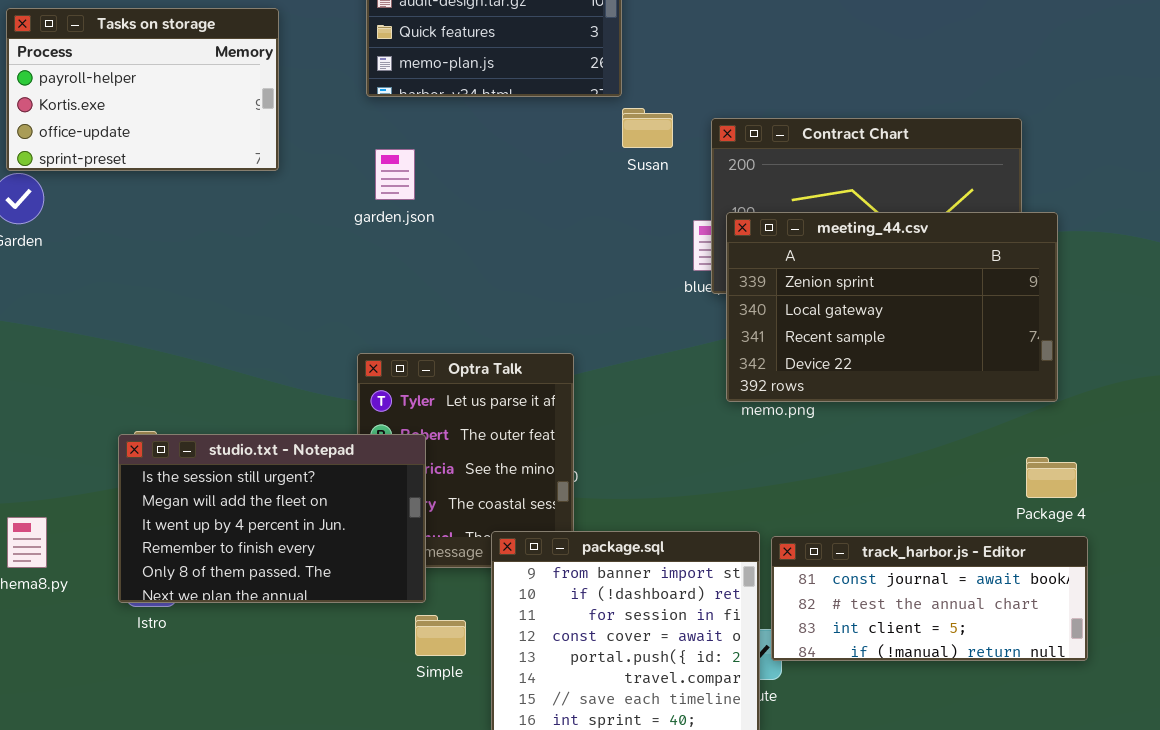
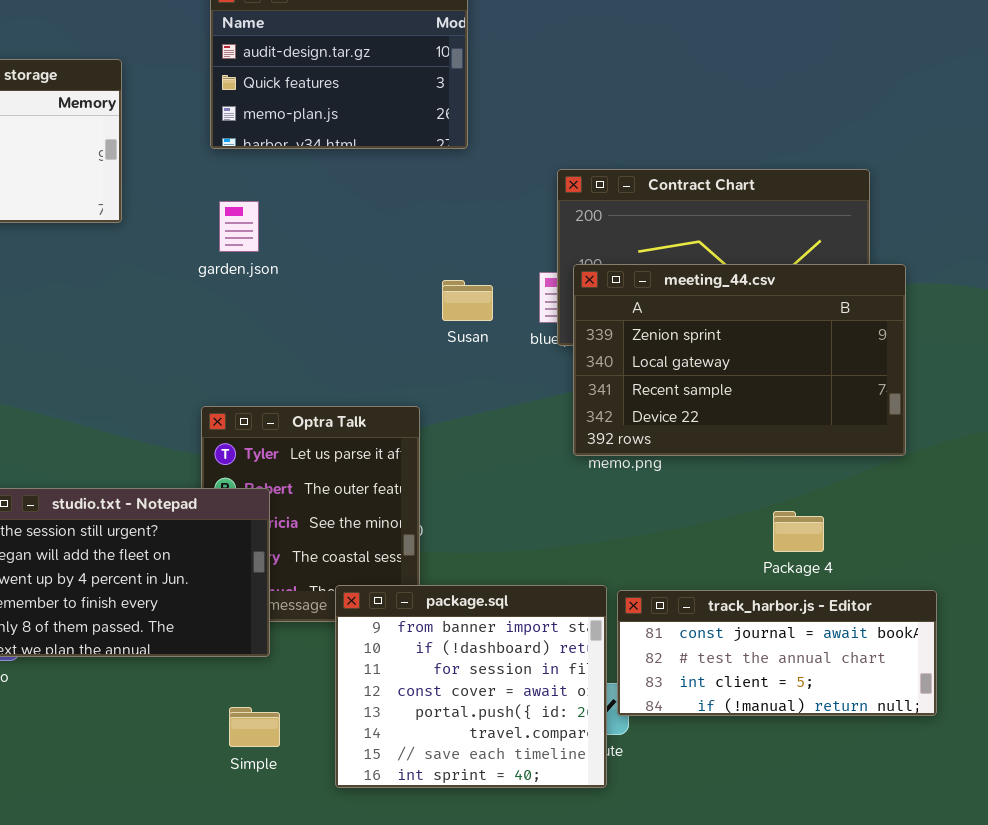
Susan: [622,108,673,148] -> [442,280,493,321], moved
Package 4: [1026,457,1077,498] -> [773,511,824,552], moved
Simple: [415,615,466,656] -> [229,707,280,747], moved

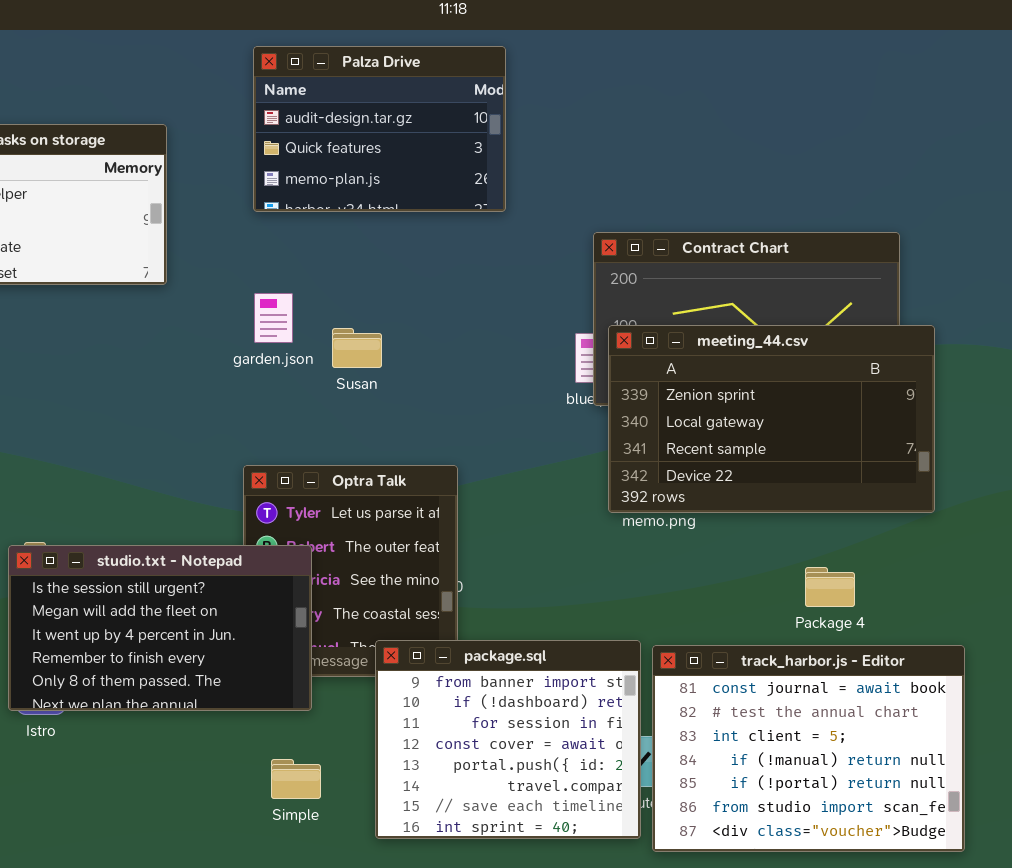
garden.json: [219,201,259,252] -> [254,293,293,343], moved
Susan: [442,280,493,321] -> [332,328,382,368], moved
track_harbor.js - Editor: [617,590,937,716] -> [652,645,965,852], resized

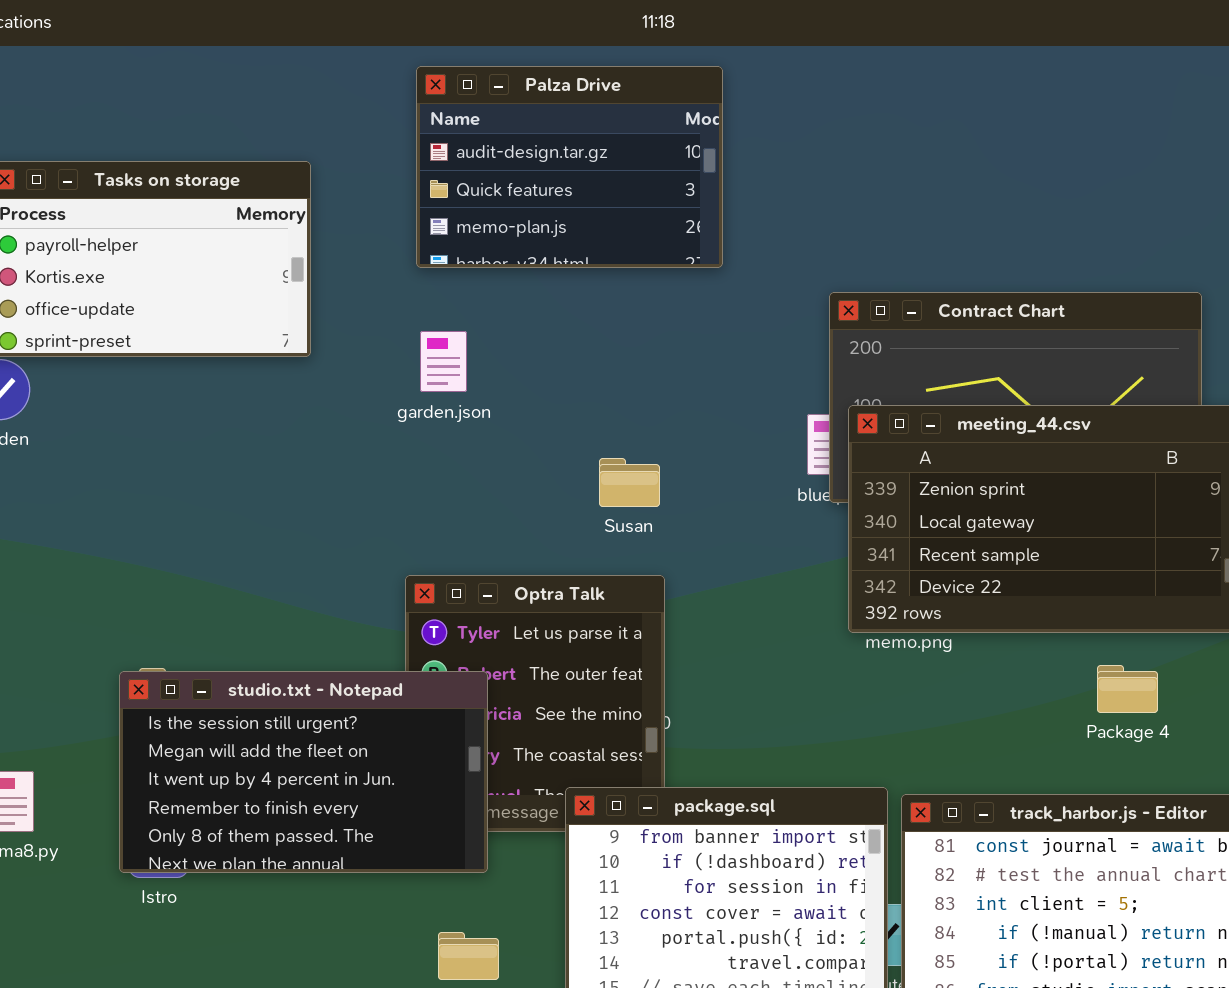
garden.json: [254,293,293,343] -> [420,331,467,392], moved
Susan: [332,328,382,368] -> [599,458,660,507], moved
Package 4: [805,567,855,607] -> [1097,665,1158,713], moved

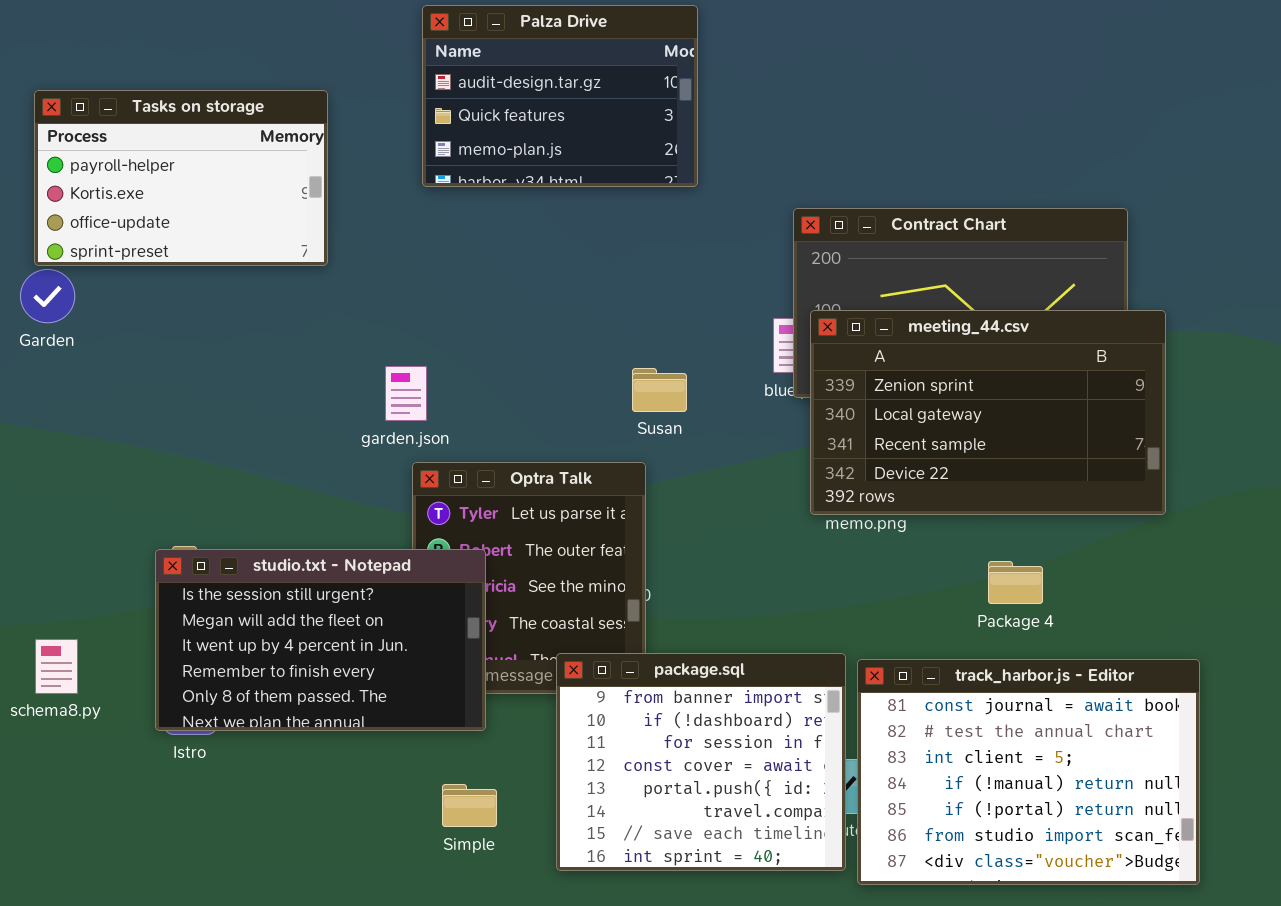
garden.json: [420,331,467,392] -> [385,366,427,421], moved
Susan: [599,458,660,507] -> [632,368,687,412], moved
Package 4: [1097,665,1158,713] -> [988,561,1043,604], moved

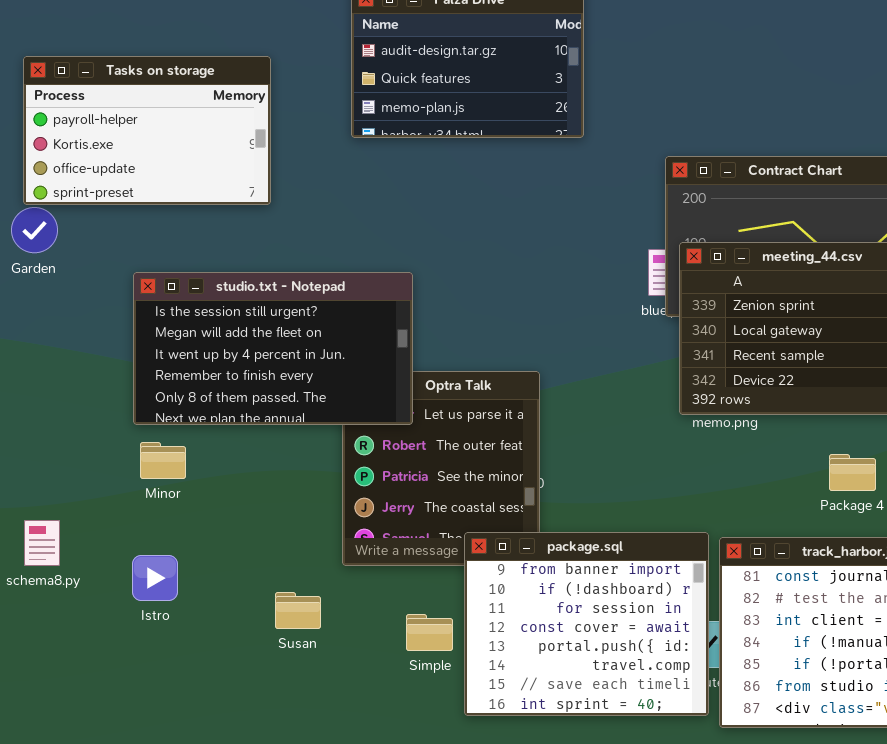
Susan: [632,368,687,412] -> [275,592,321,629], moved
studio.txt - Notepad: [155,549,486,731] -> [133,272,413,425], moved
Simple: [442,784,497,827] -> [406,614,453,651], moved

